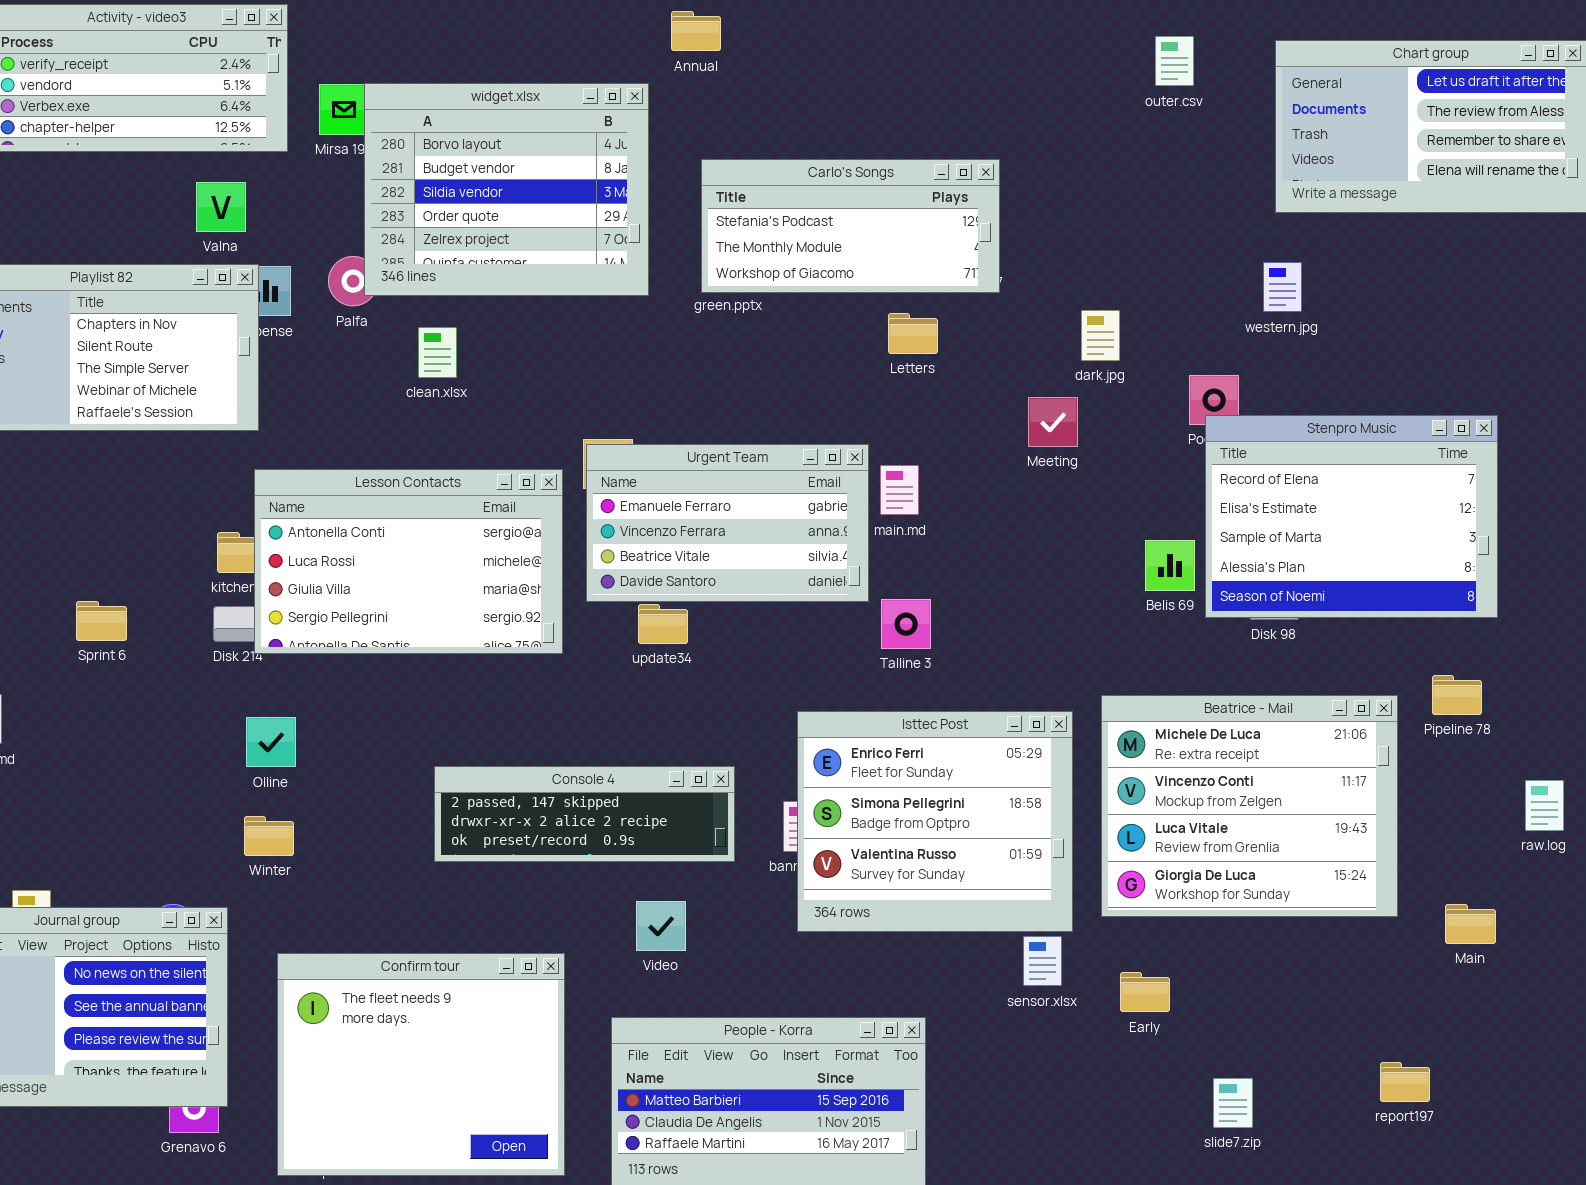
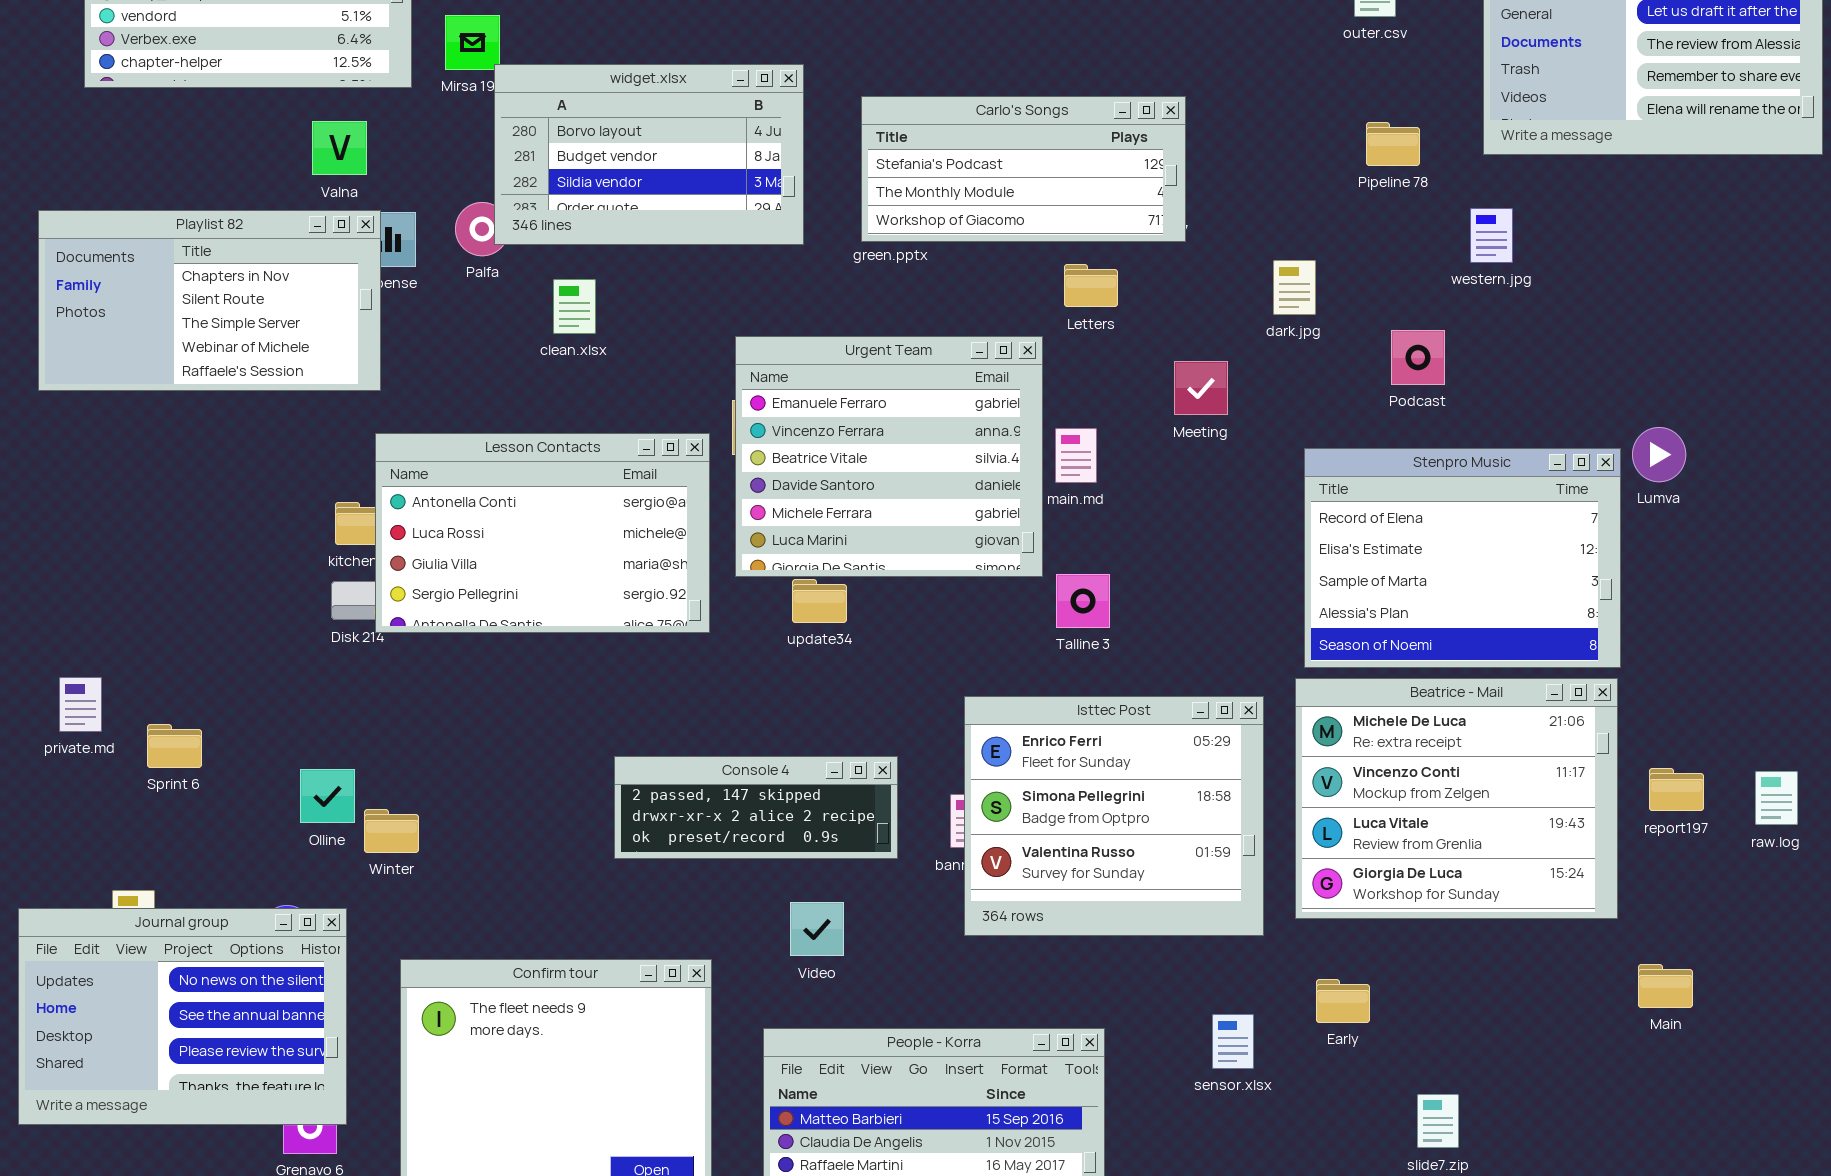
widget.xlsx: [364,83,649,296] -> [494,64,804,245], resized
Meeting: [1028,397,1078,447] -> [1174,361,1228,415], moved
Stenpro Music: [1205,415,1498,618] -> [1304,448,1621,668], moved
Urgent Team: [586,444,869,602] -> [735,336,1043,577], resized
Sprint 6: [76,601,127,641] -> [147,724,202,768], moved
Pipeline 78: [1432,675,1482,715] -> [1366,122,1420,166], moved
Olline: [246,717,296,767] -> [300,769,355,823], moved
Console 4: [434,766,735,862] -> [614,756,898,859], resized
Main: [1445,904,1496,944] -> [1638,964,1693,1008], moved
sensor.xlsx: [1023,936,1062,986] -> [1212,1014,1254,1069], moved
report197: [1380,1062,1430,1102] -> [1649,768,1704,811], moved

